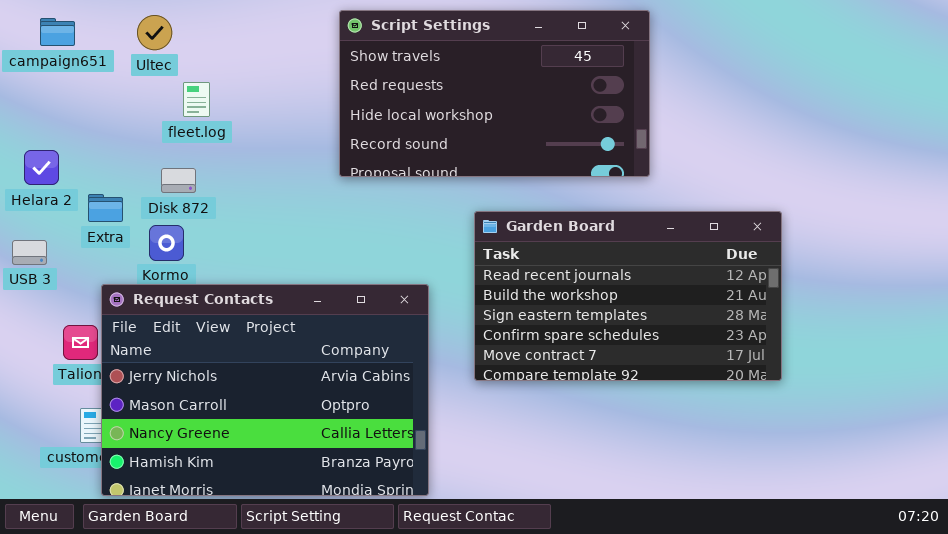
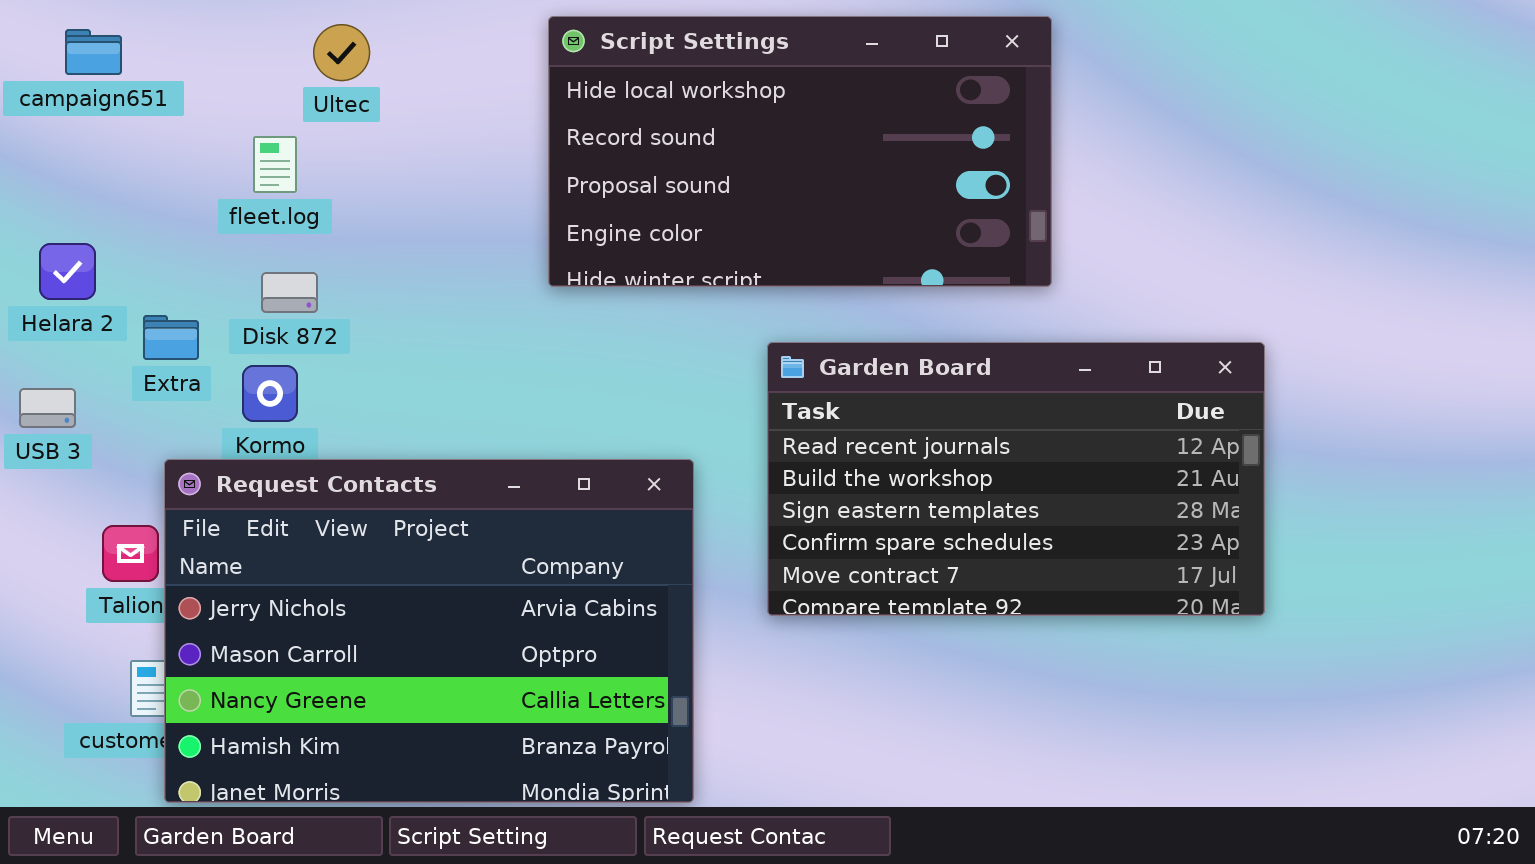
Script Settings: [339,10,650,177] -> [548,16,1052,287], scrolled down 2 rows
Ultec: [137,15,172,50] -> [313,24,370,81], moved
fleet.log: [183,82,210,117] -> [253,136,297,193], moved

